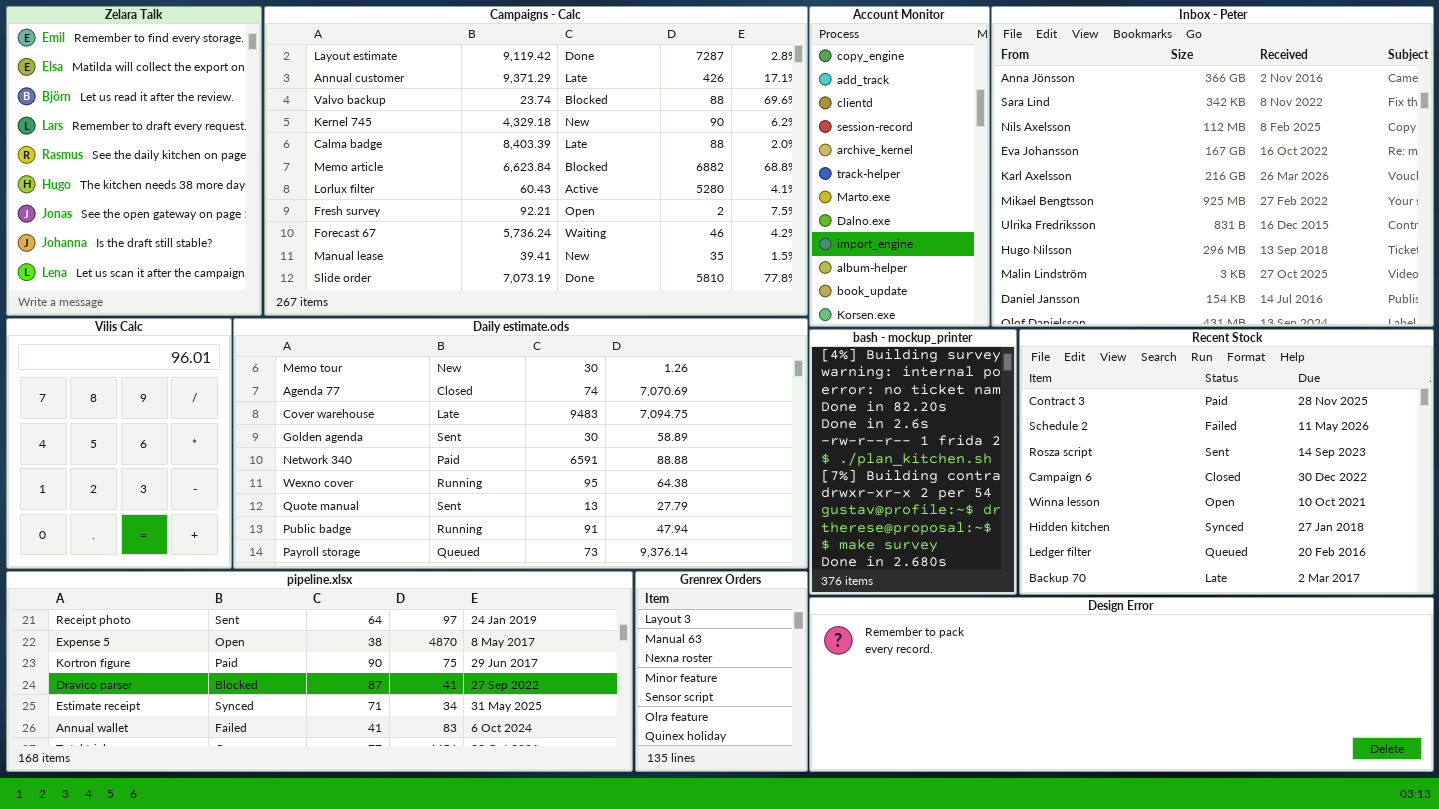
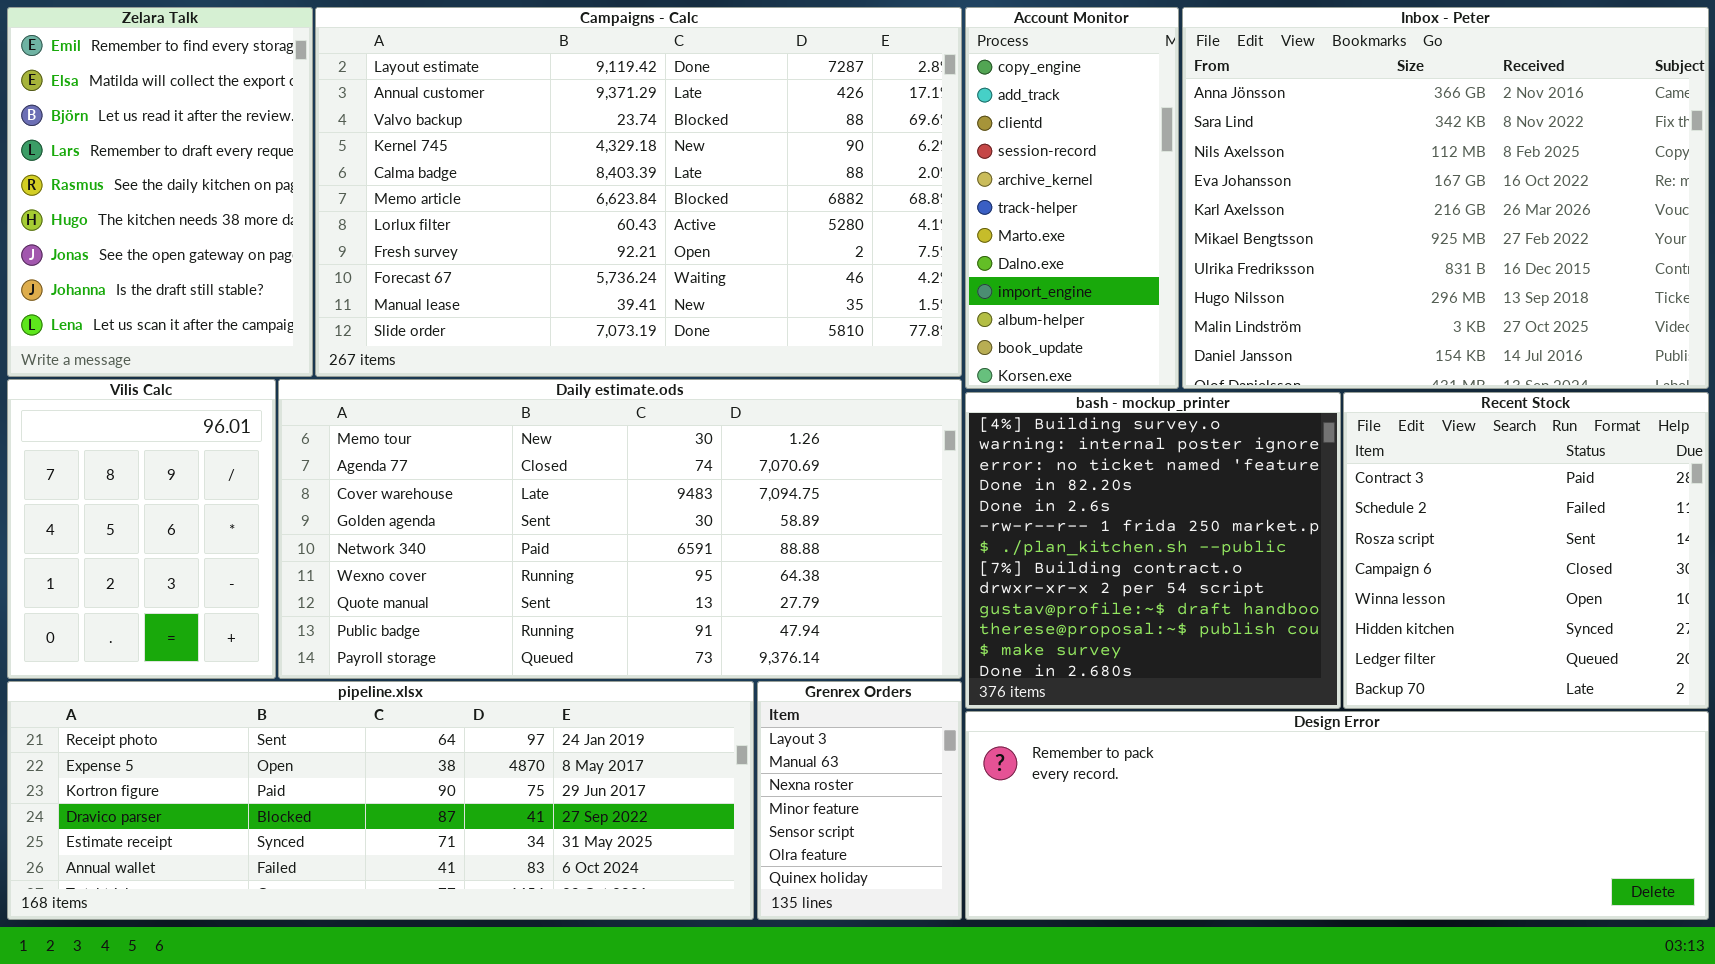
bash - mockup_printer: [809,329,1017,595] -> [965,392,1341,709], resized
Recent Stock: [1019,329,1434,595] -> [1343,392,1709,709], resized

